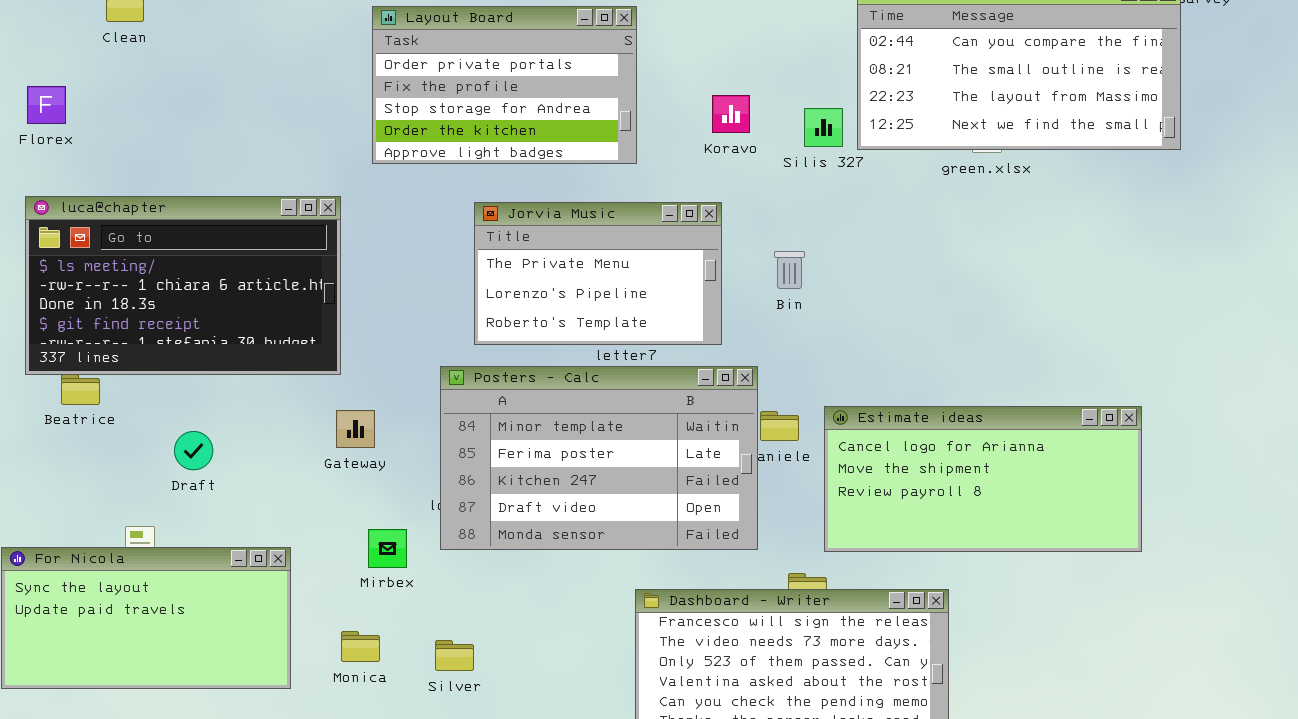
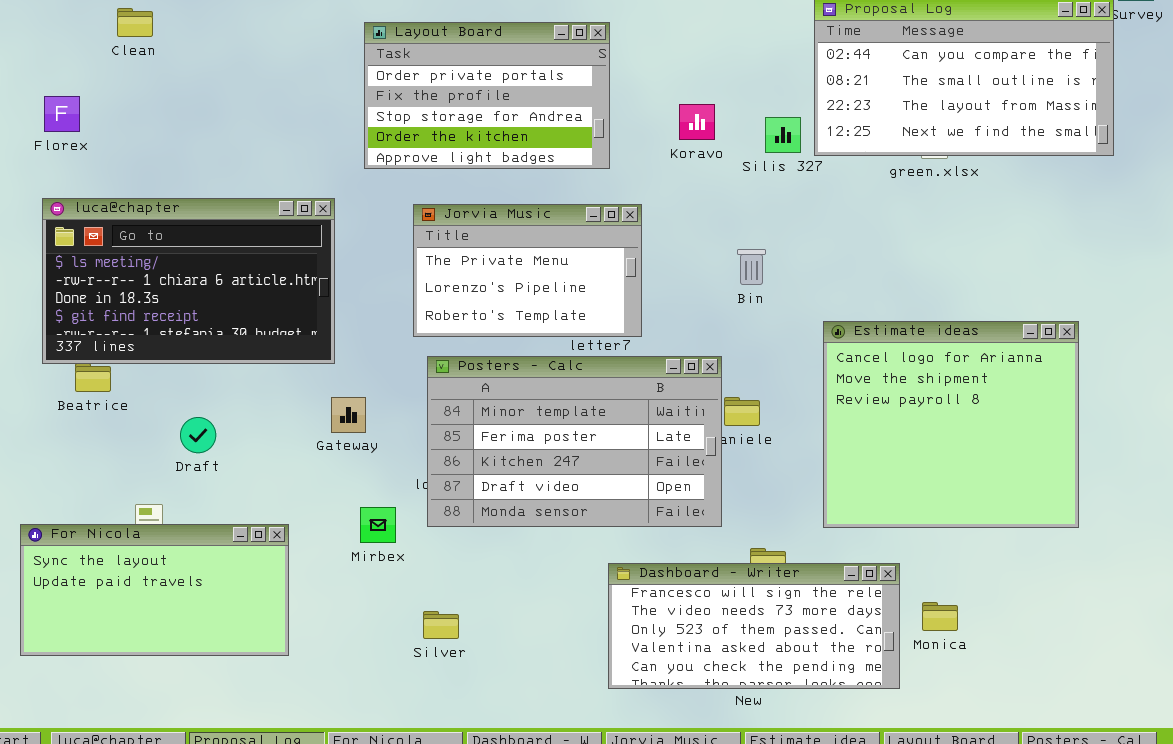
Jorvia Music: [474,202,722,345] -> [413,204,642,337], moved
Estimate ideas: [824,406,1142,552] -> [823,321,1079,528], resized
Monica: [341,631,380,662] -> [922,602,958,631], moved

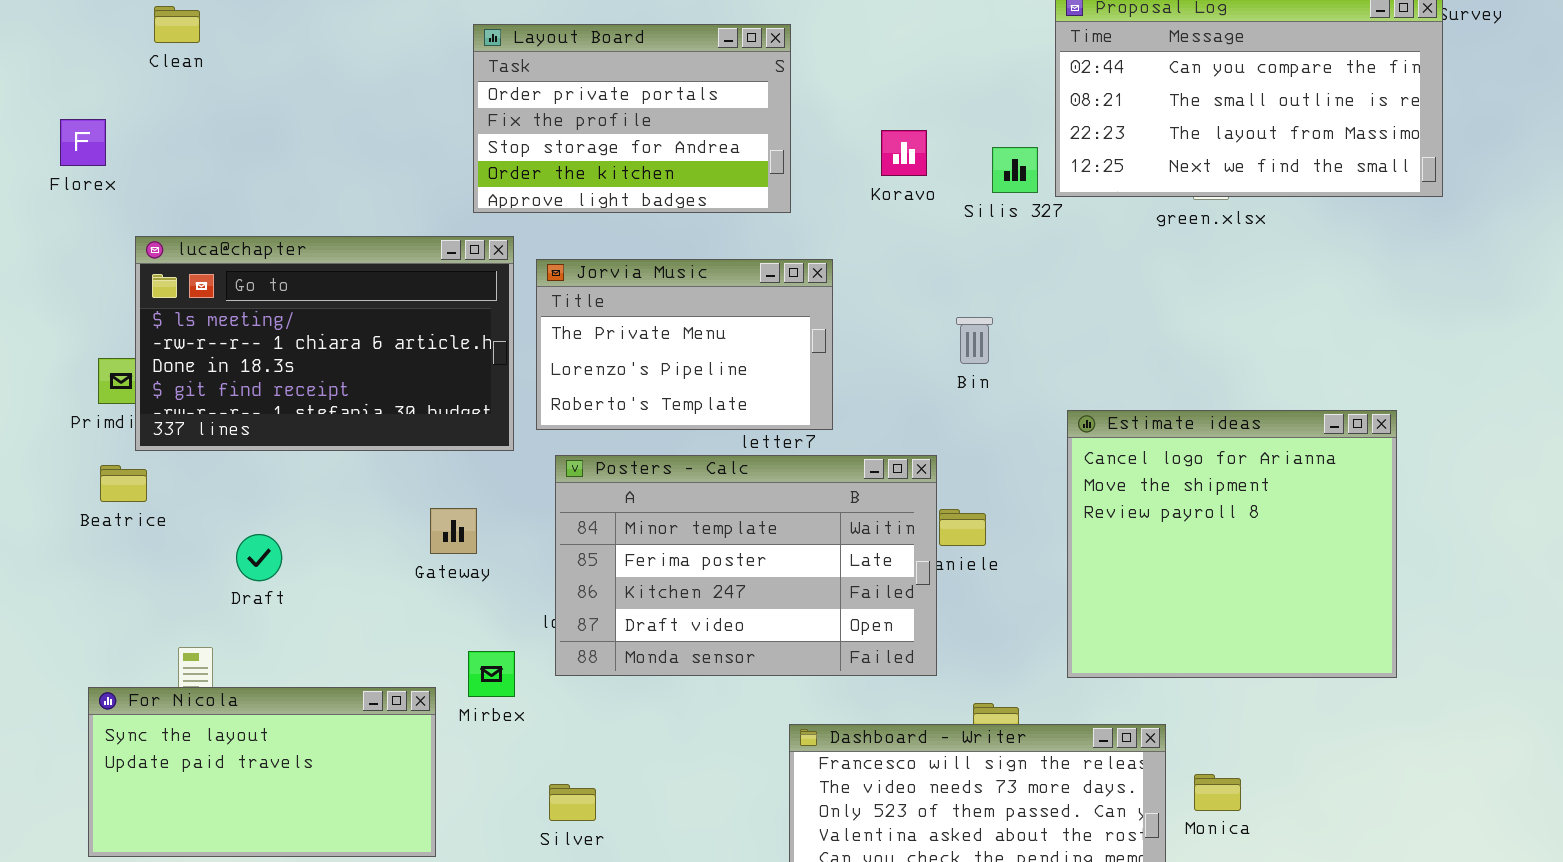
luca@chapter: [42,198,335,364] -> [135,236,514,451], moved
For Nicola: [20,524,289,656] -> [88,687,436,857], moved

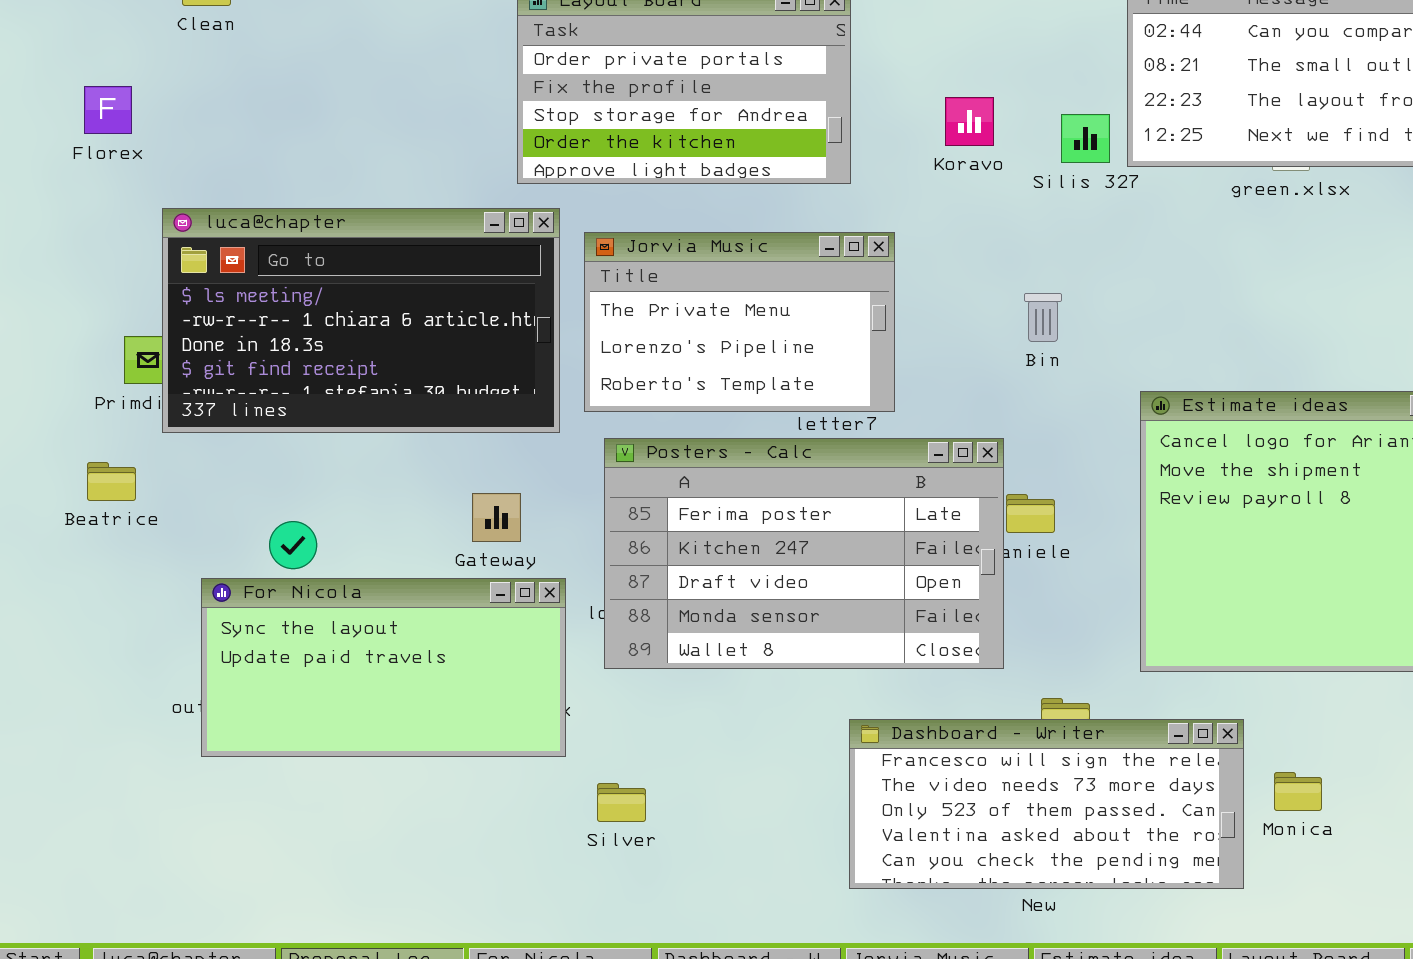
Posters - Calc: [555,455,937,676] -> [604,438,1004,669], scrolled down 1 row
Beatrice: [100,465,147,502] -> [87,462,136,501], moved
For Nicola: [88,687,436,857] -> [201,578,566,757], moved

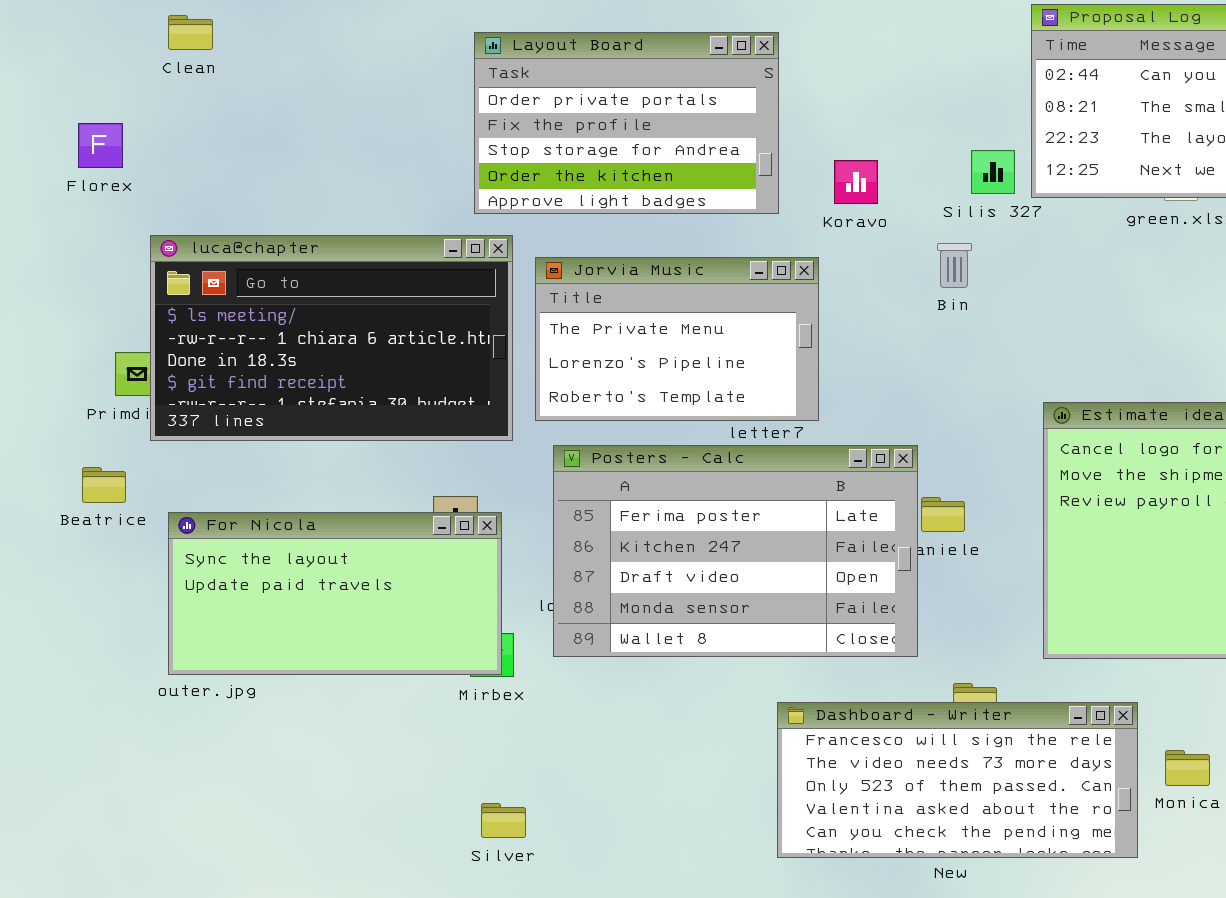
Koravo: [945,97,994,146] -> [834,160,878,204], moved
Bin: [1024,293,1062,342] -> [937,243,972,288], moved
For Nicola: [201,578,566,757] -> [168,512,502,675], moved
Silver: [597,783,646,822] -> [481,803,526,838], moved

